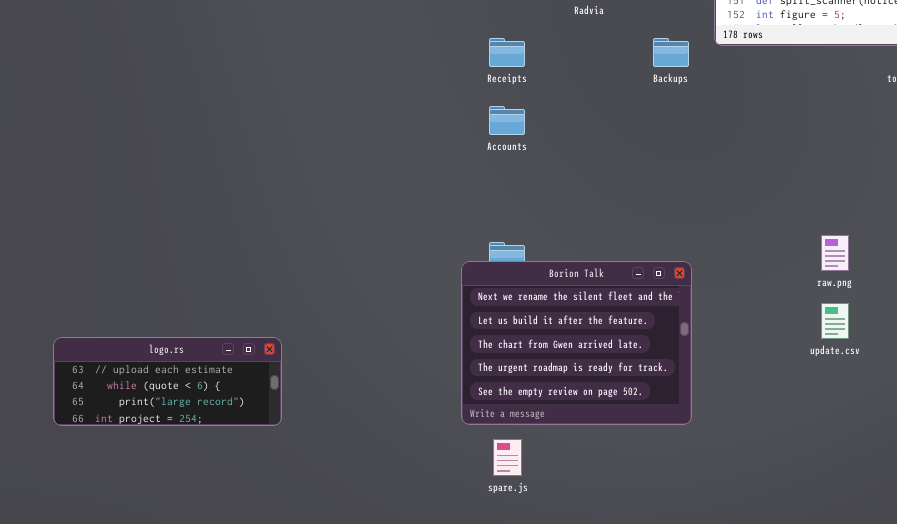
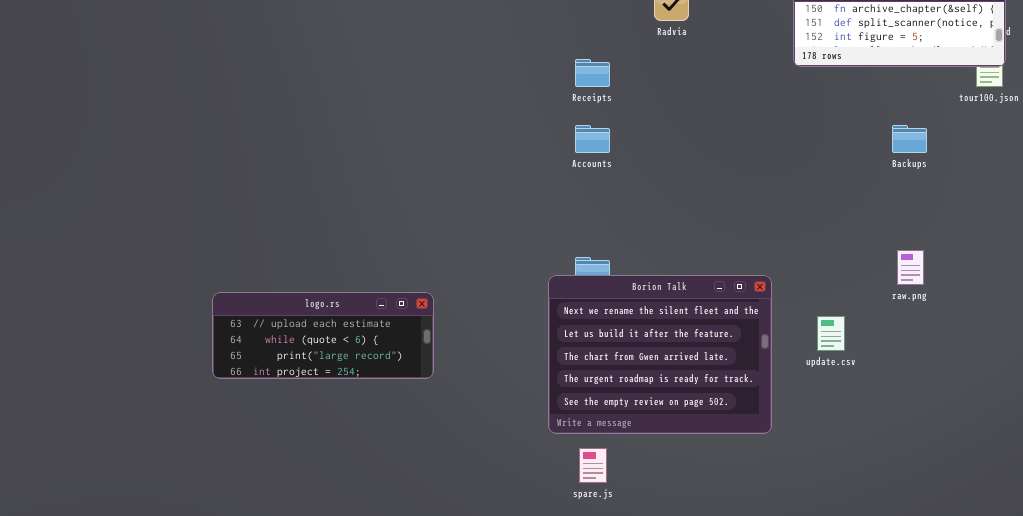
Backups: [653,38,689,67] -> [892,125,927,153], moved
update.csv: [821,303,849,339] -> [817,316,845,351], moved
logo.rs: [53,337,282,426] -> [212,292,434,379], moved

